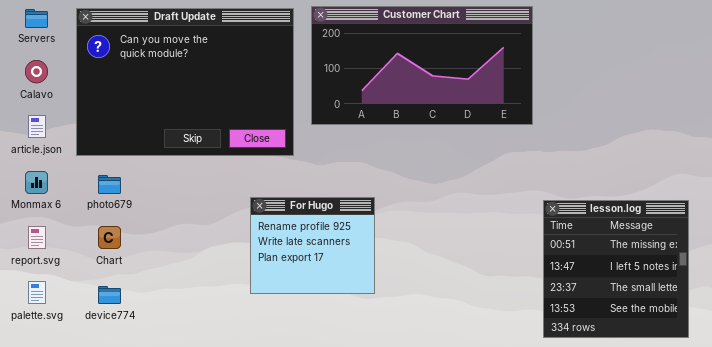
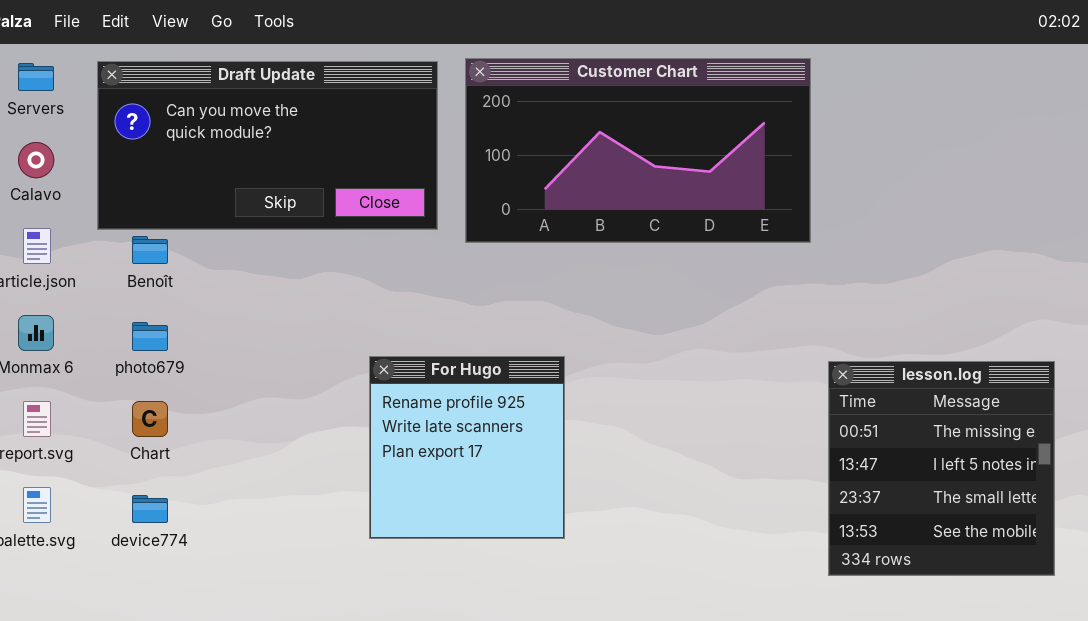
Draft Update: [76,8,294,156] -> [97,61,438,230], resized
For Hugo: [250,197,375,294] -> [369,356,565,539], resized

